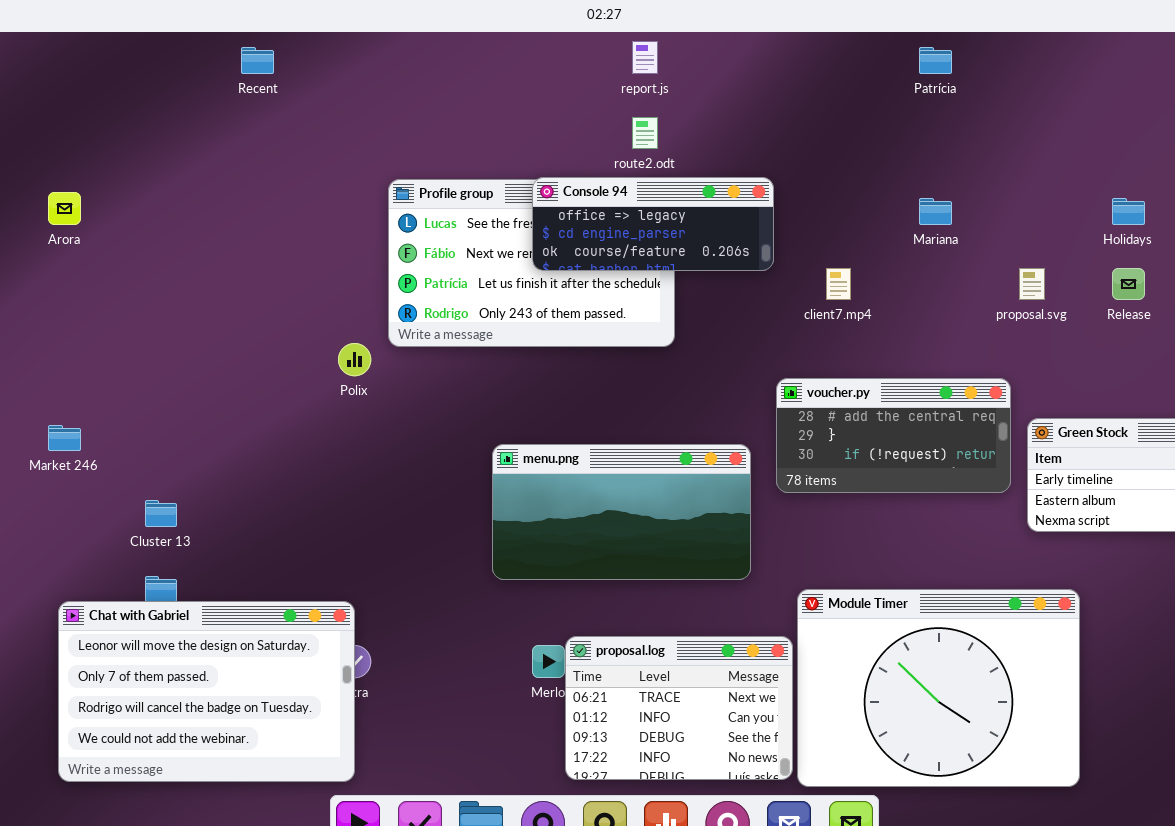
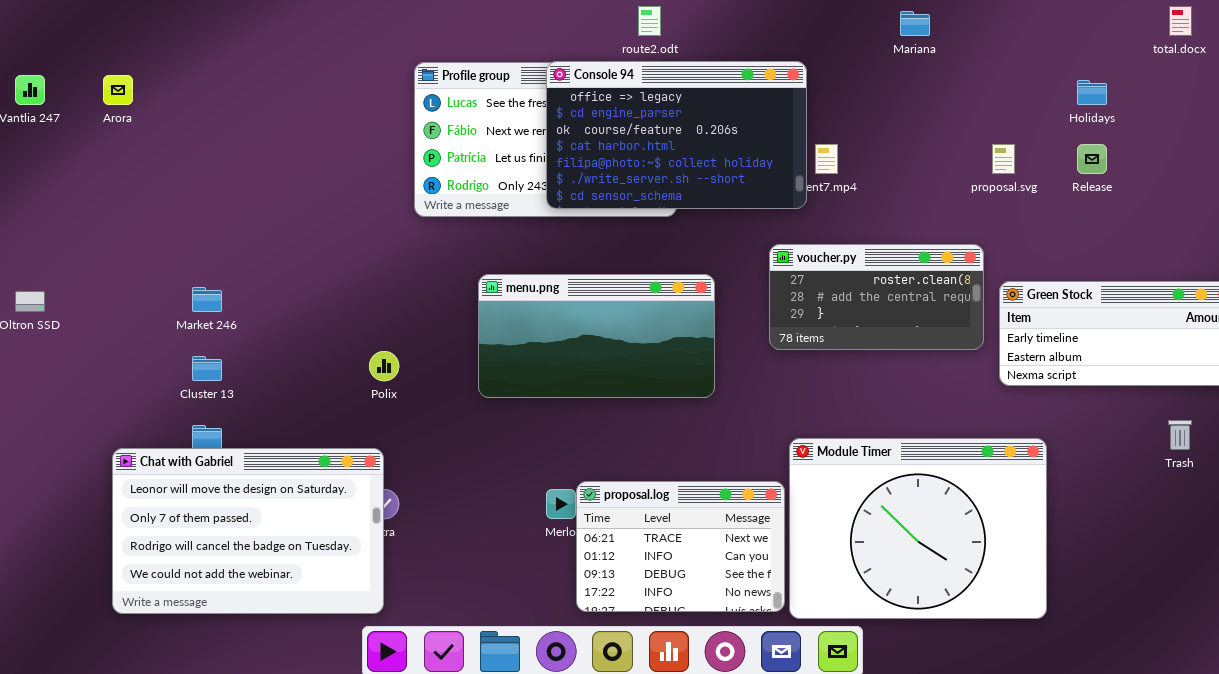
Console 94: [532,177,774,271] -> [546,61,807,209], resized
Mariana: [919,198,952,225] -> [900,11,930,36], moved
Polix: [338,343,371,376] -> [369,351,399,381], moved
voucher.py: [776,378,1011,493] -> [769,244,984,350], scrolled up 1 row
Market 246: [48,425,81,451] -> [192,287,222,312], moved
menu.png: [492,444,751,580] -> [478,274,715,398], moved

